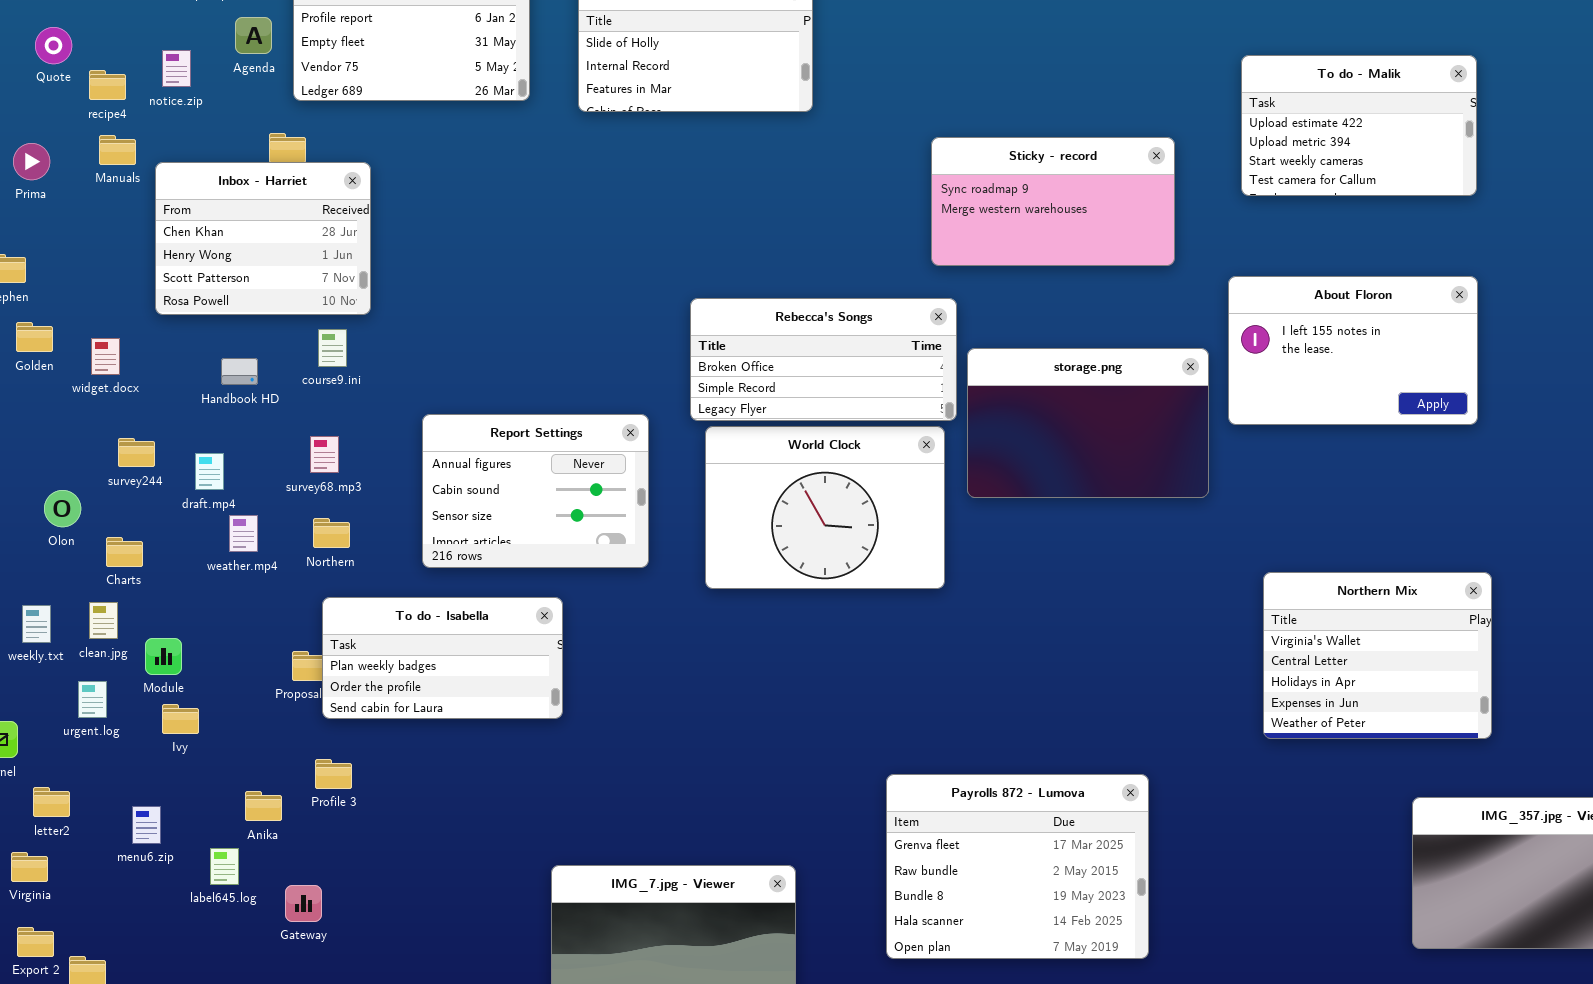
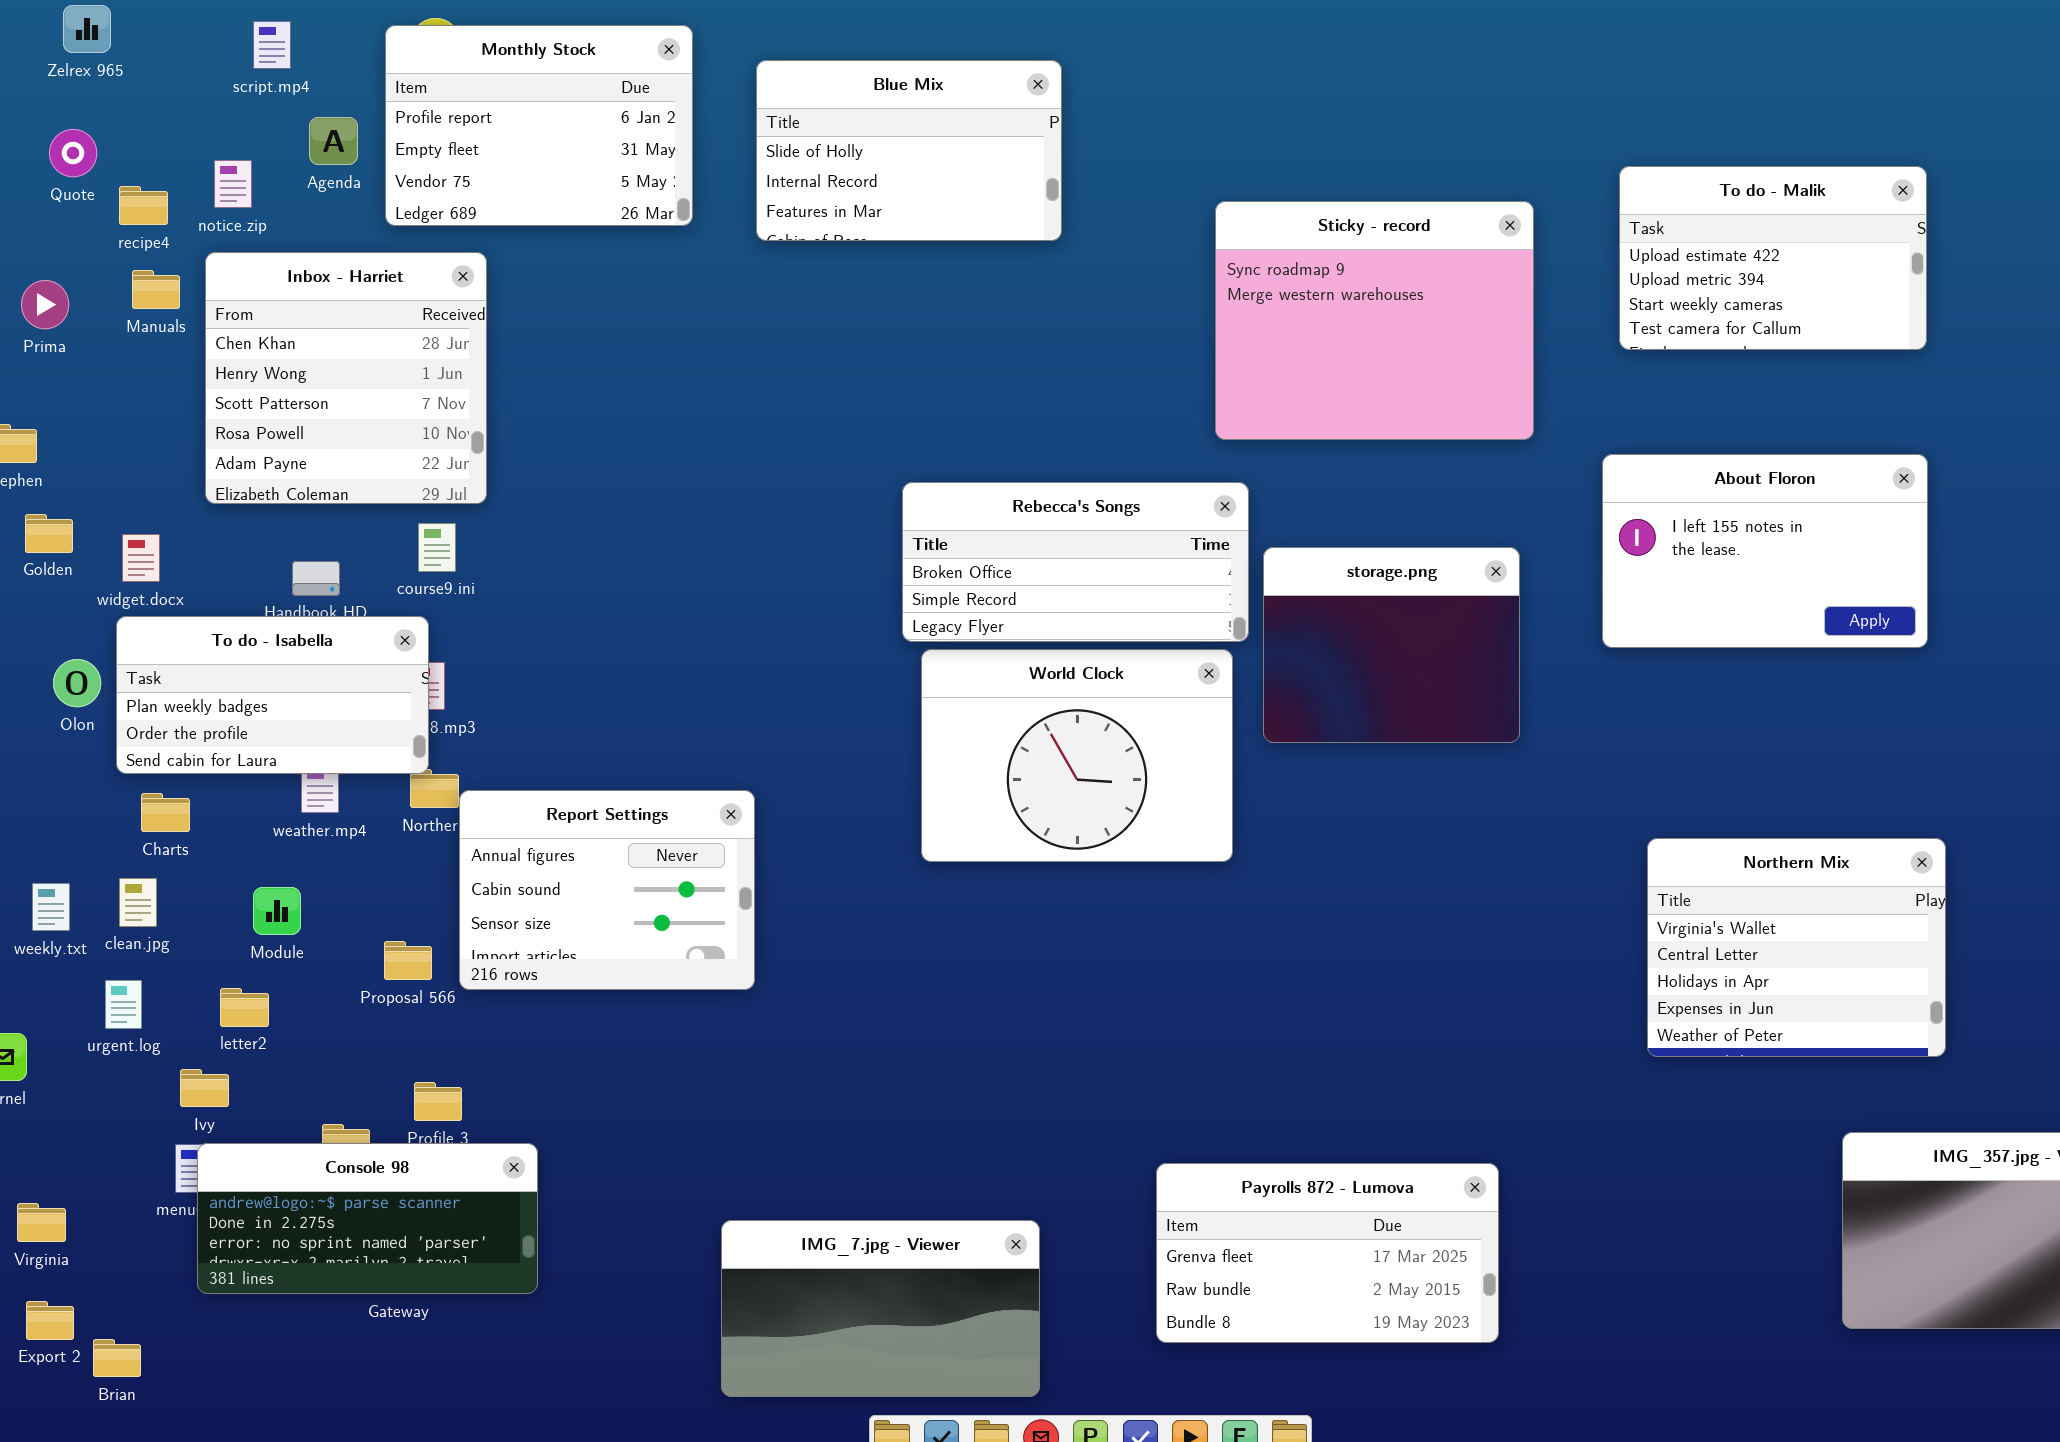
Sticky - record: [931,137,1175,266] -> [1215,201,1534,440], resized
Inbox - Harriet: [155,162,371,315] -> [205,252,487,504], resized
storage.png: [967,348,1209,498] -> [1263,547,1520,743], resized
Report Settings: [422,414,649,568] -> [459,790,755,990], moved
Olon: [44,490,81,527] -> [53,659,101,707], moved
To do - Isabella: [322,597,563,719] -> [116,616,429,774], moved
Module: [145,638,182,675] -> [253,887,301,935], moved
Ivy: [162,704,199,734] -> [180,1069,229,1107], moved
Payrolls 872 - Lumova: [886,774,1149,959] -> [1156,1163,1499,1343], resized
letter2: [33,787,70,817] -> [220,988,269,1027], moved
Console 98: none -> [197,1143,538,1294], opened

